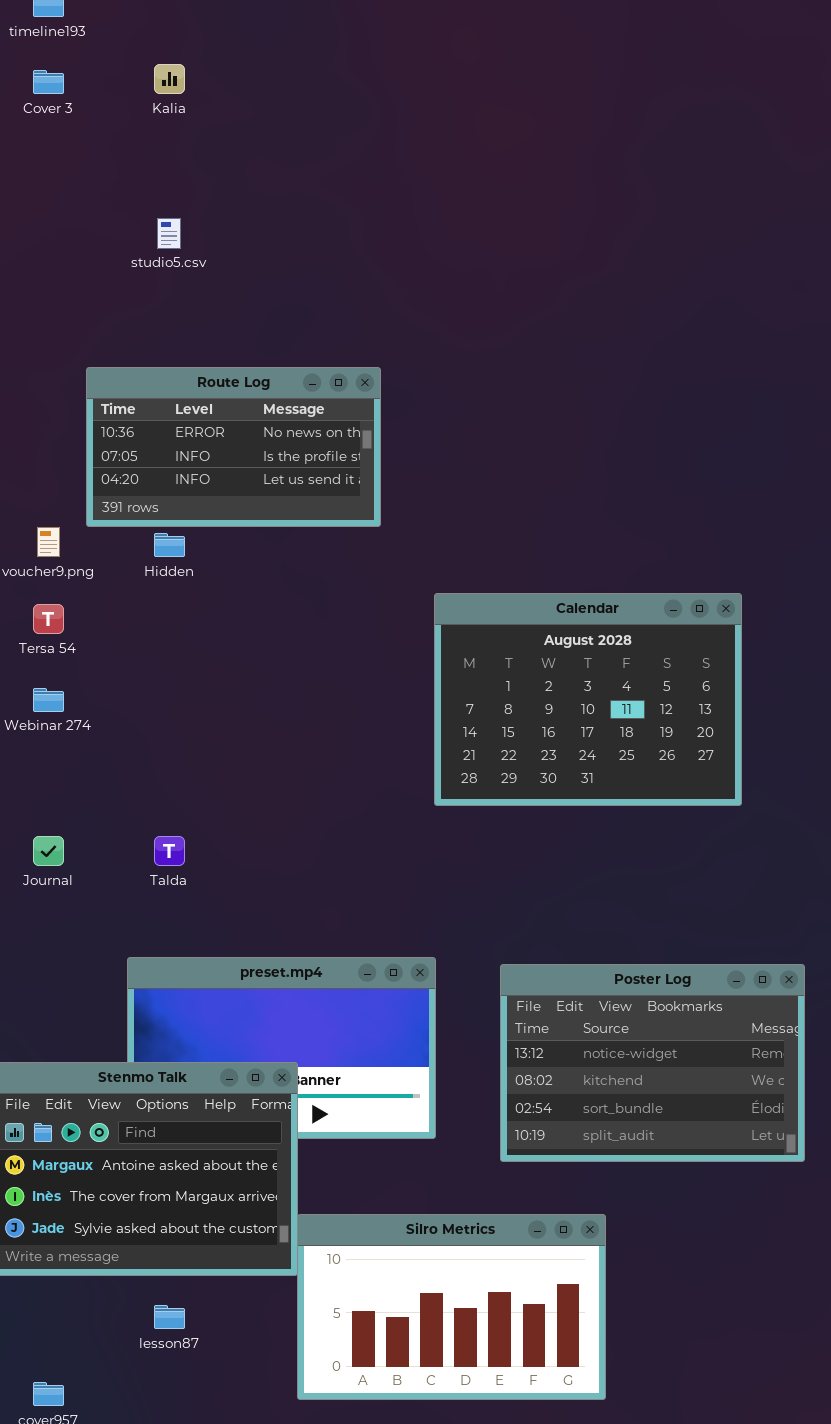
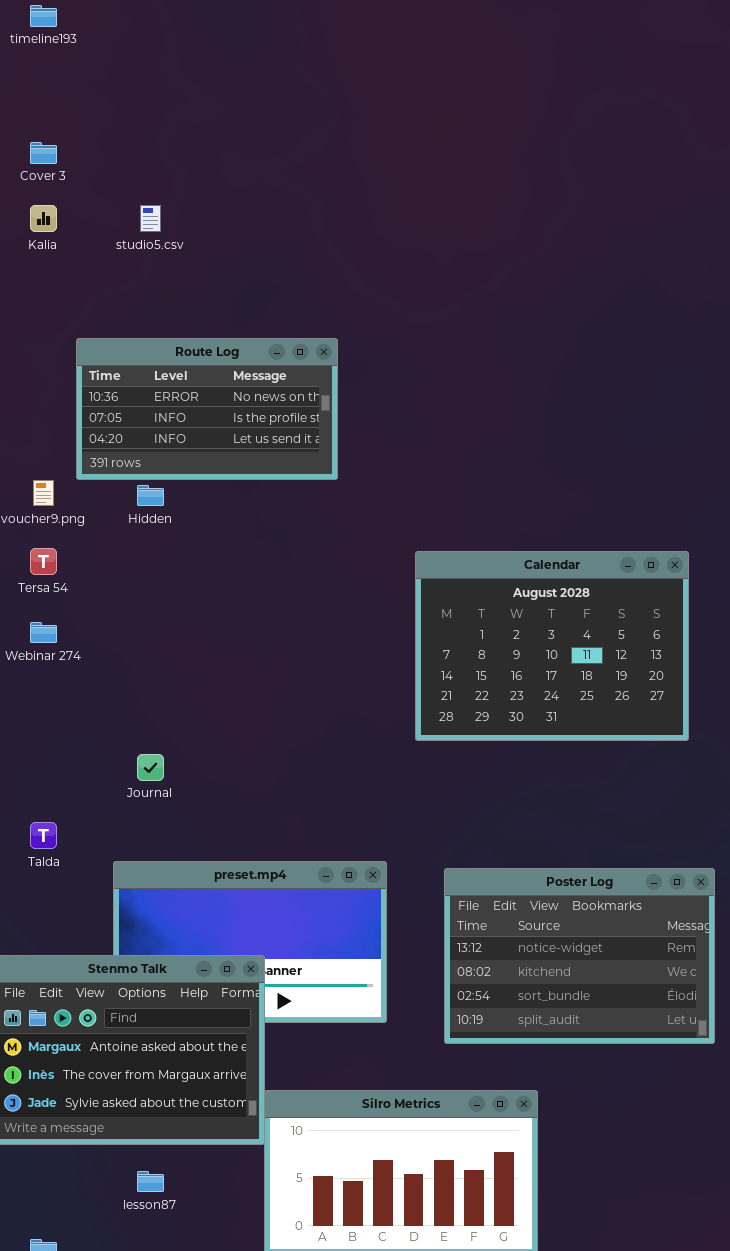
Kalia: [154,64,185,94] -> [30,205,57,232], moved
Cover 3: [33,70,64,94] -> [30,142,57,164], moved
Calendar: [434,593,742,806] -> [415,551,689,741], moved
Journal: [33,836,64,866] -> [137,754,164,781], moved
Talda: [154,836,185,866] -> [30,822,57,849], moved

